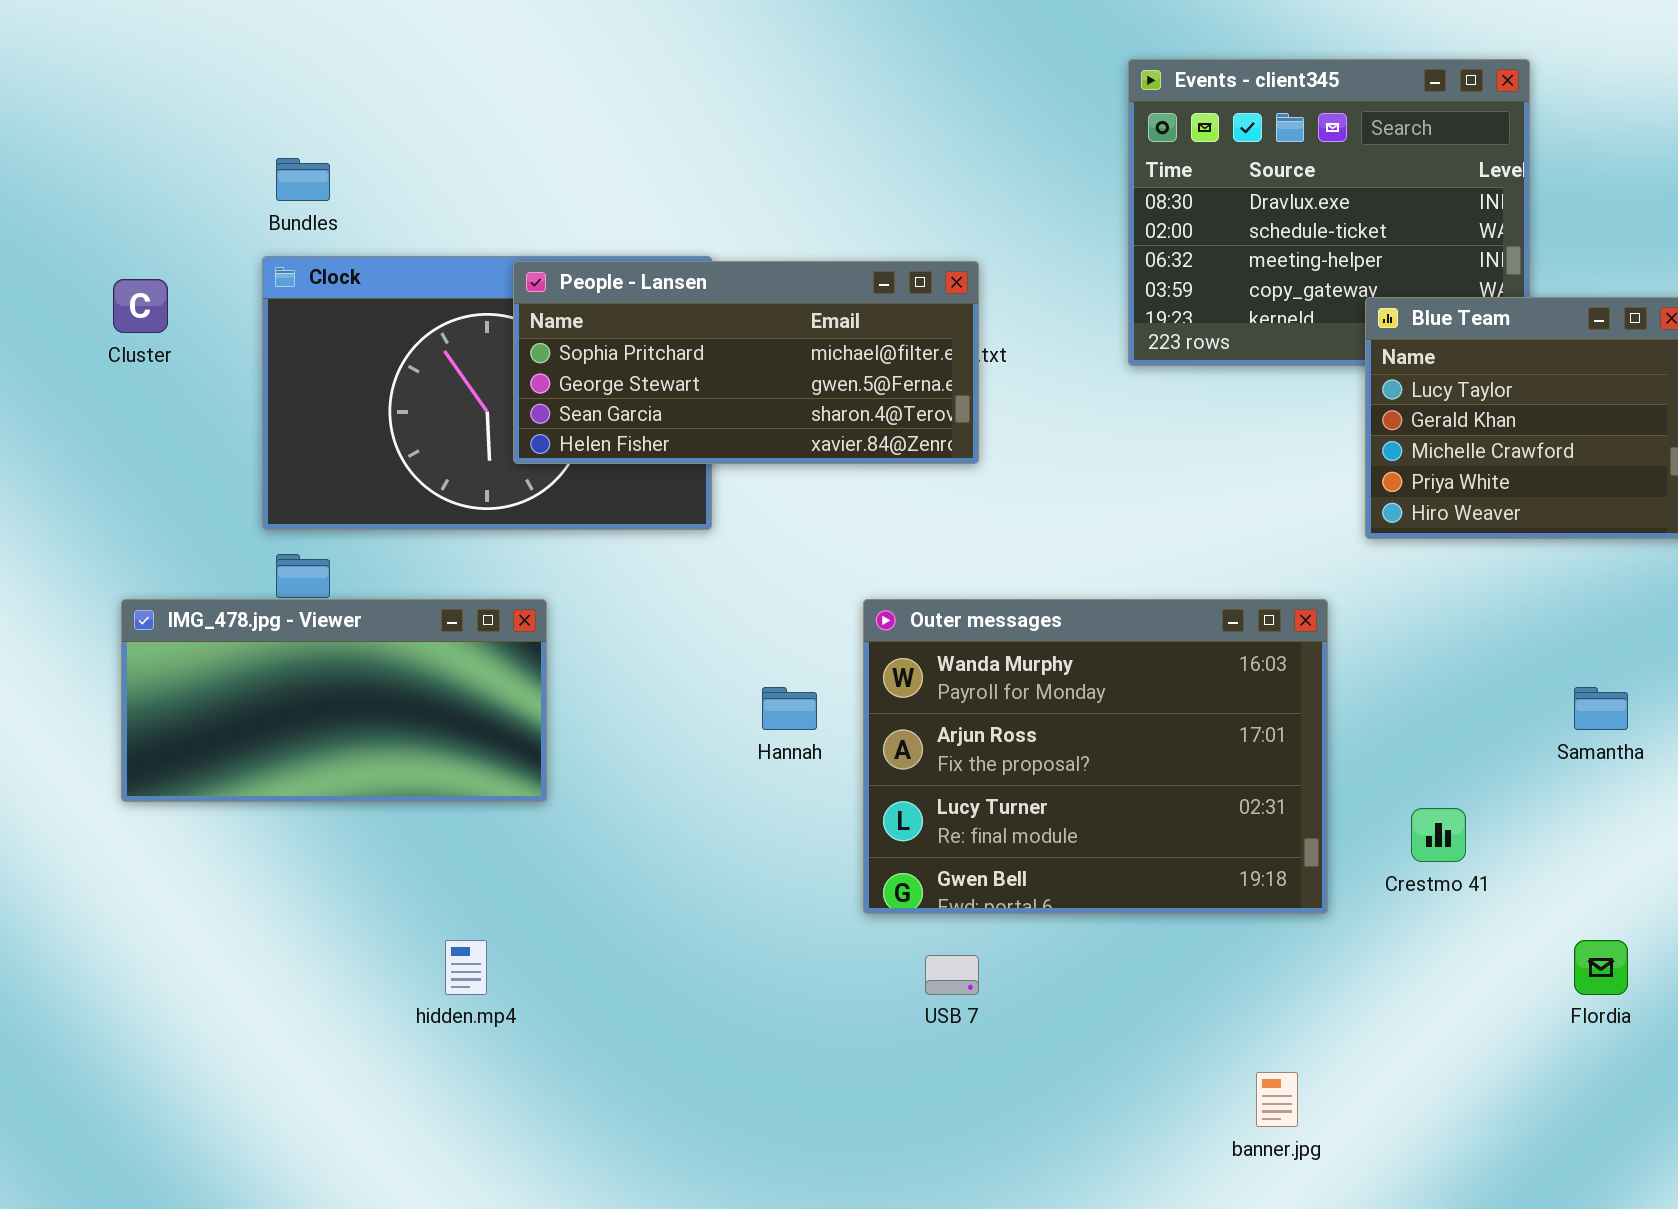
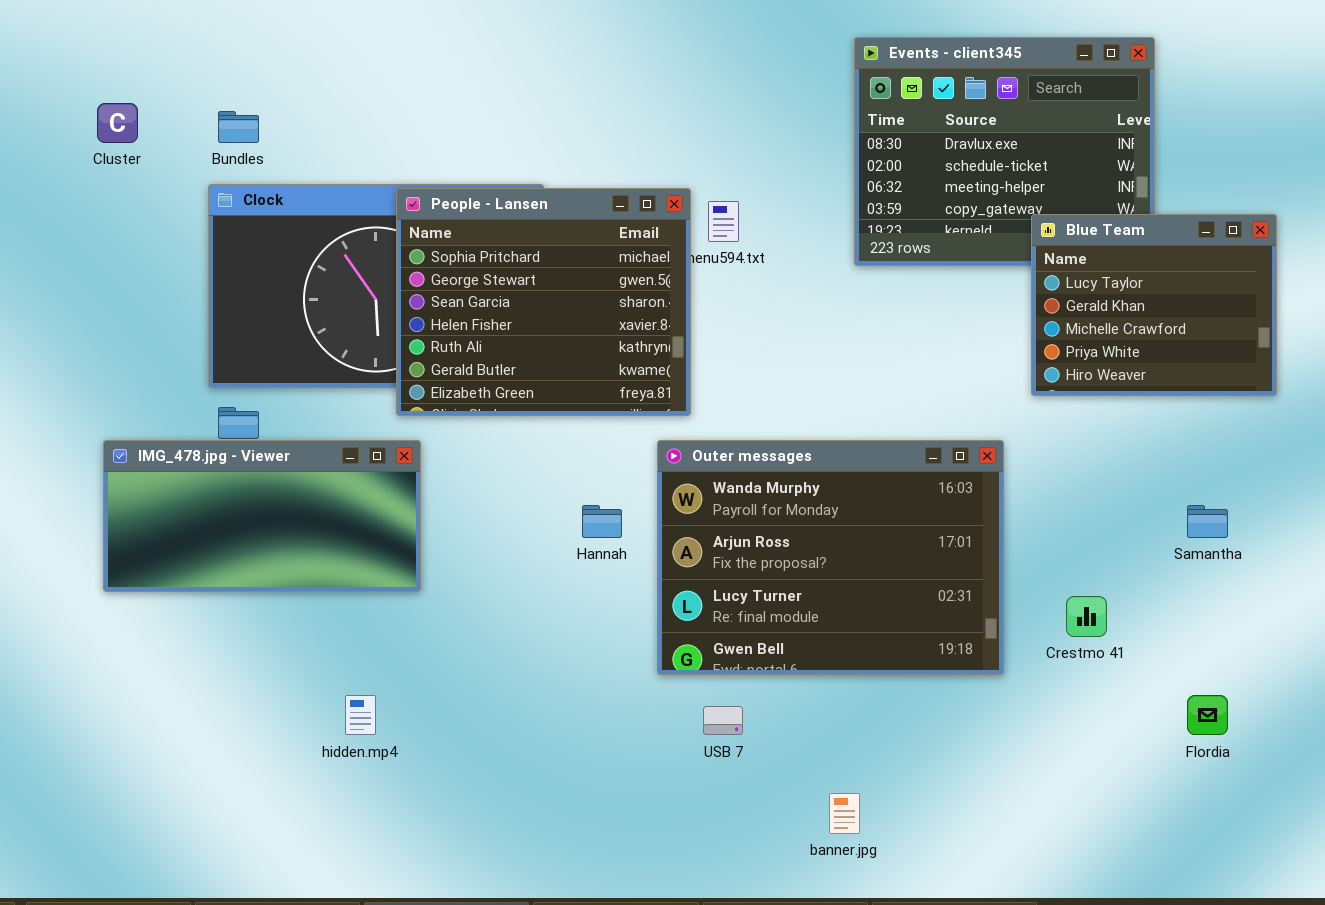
People - Lansen: [513,261,979,464] -> [396,188,691,416], resized
Cluster: [113,279,168,333] -> [97,103,138,143], moved
banner.jpg: [1256,1072,1298,1127] -> [829,793,860,834], moved

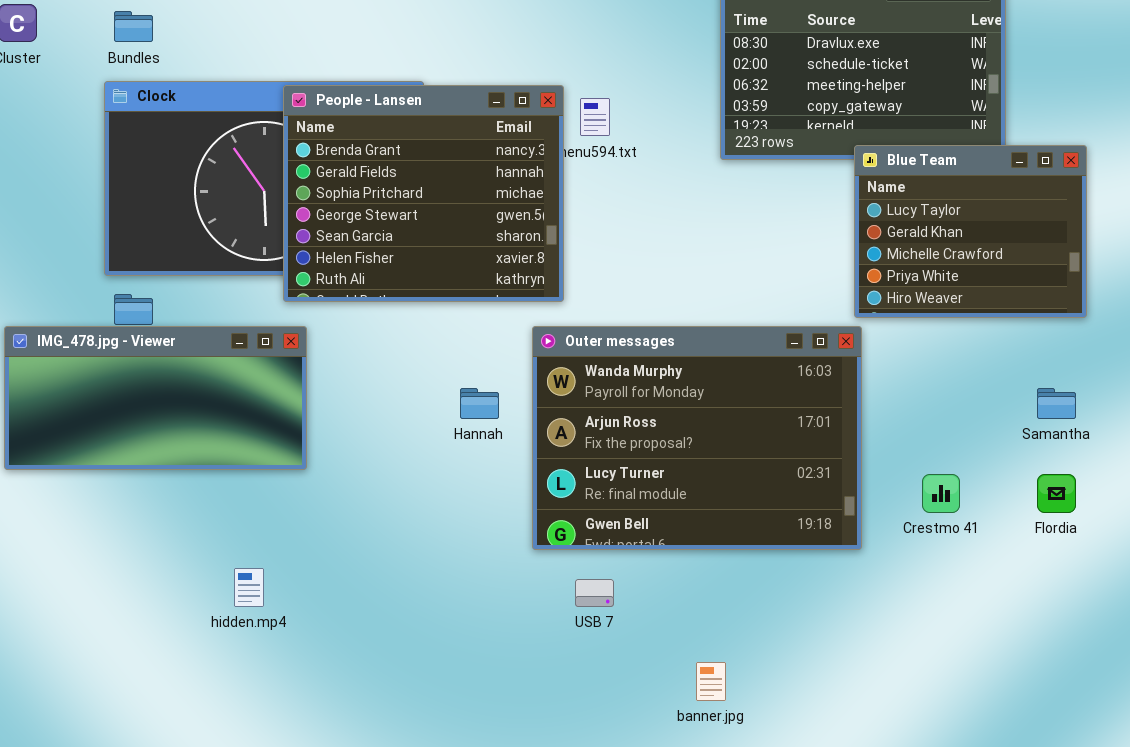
People - Lansen: [396,188,691,416] -> [283,85,564,302], scrolled up 2 rows
Blue Team: [1031,214,1277,396] -> [854,145,1087,318], moved
Flordia: [1187,695,1228,735] -> [1037,474,1076,513], moved

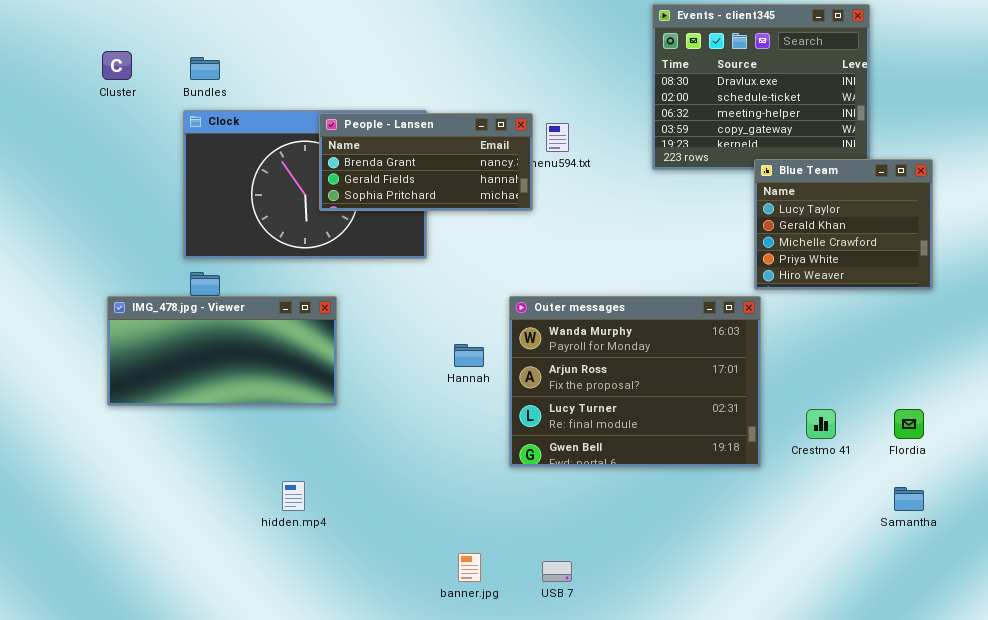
People - Lansen: [283,85,564,302] -> [319,113,533,211], resized
Samantha: [1037,388,1076,419] -> [894,487,924,511], moved
USB 7: [575,579,614,607] -> [542,561,572,582], moved
banner.jpg: [696,662,726,701] -> [458,553,481,582], moved

